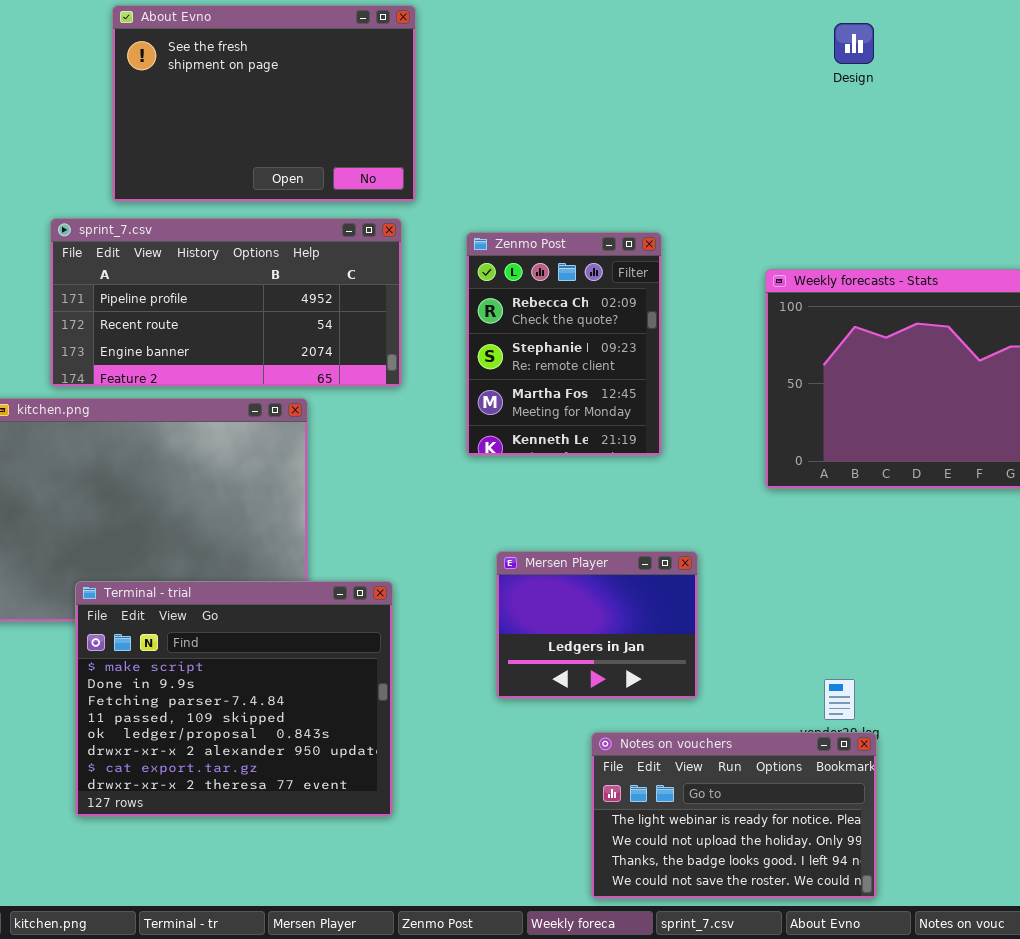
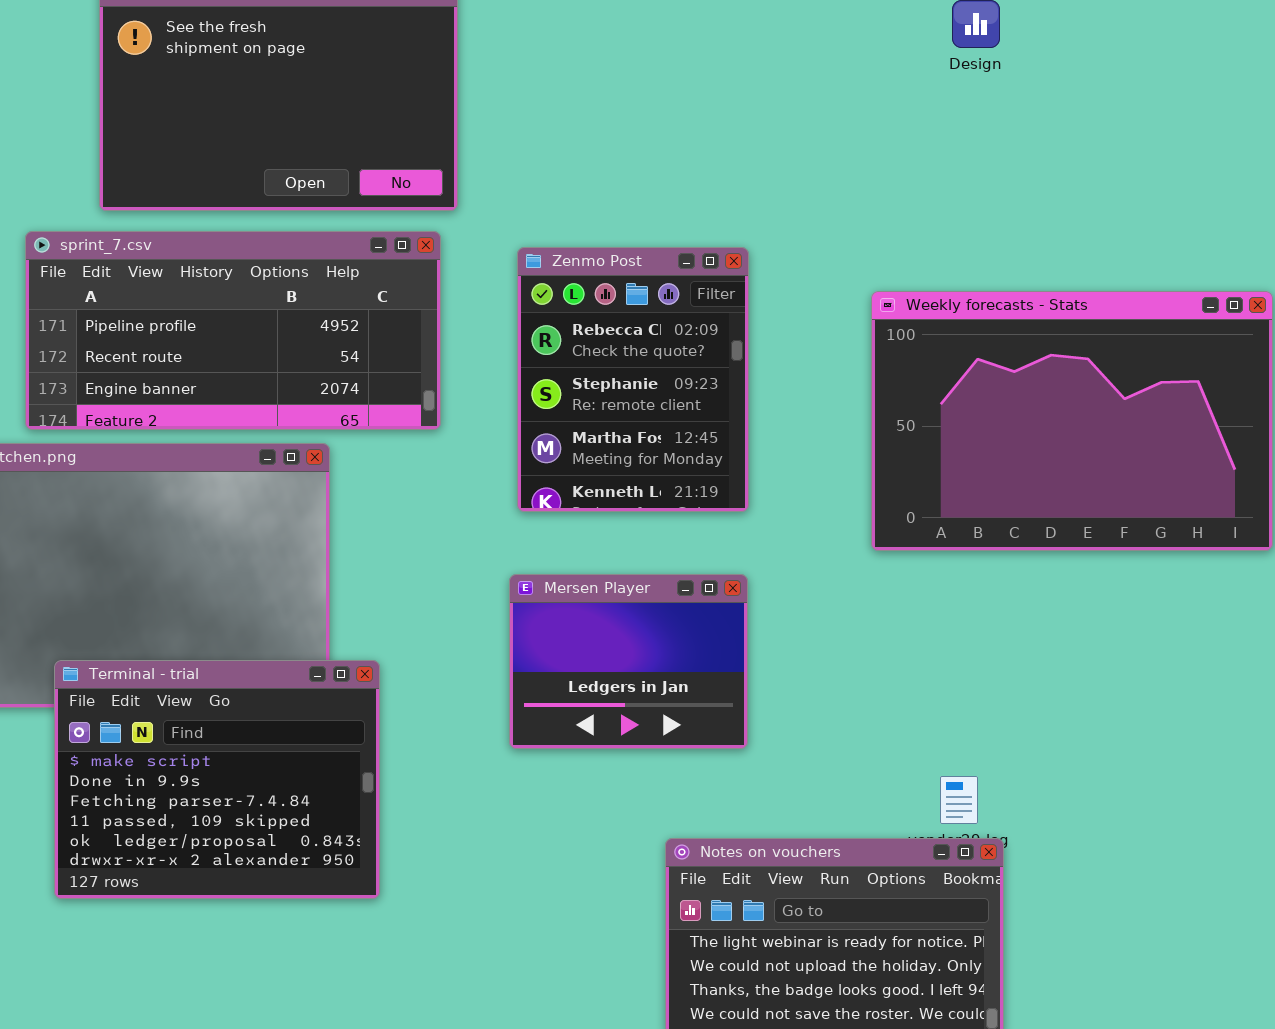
Mersen Player: [496,551,698,699] -> [509,574,748,749], moved
Terminal - trial: [75,581,393,817] -> [54,660,380,899], resized

